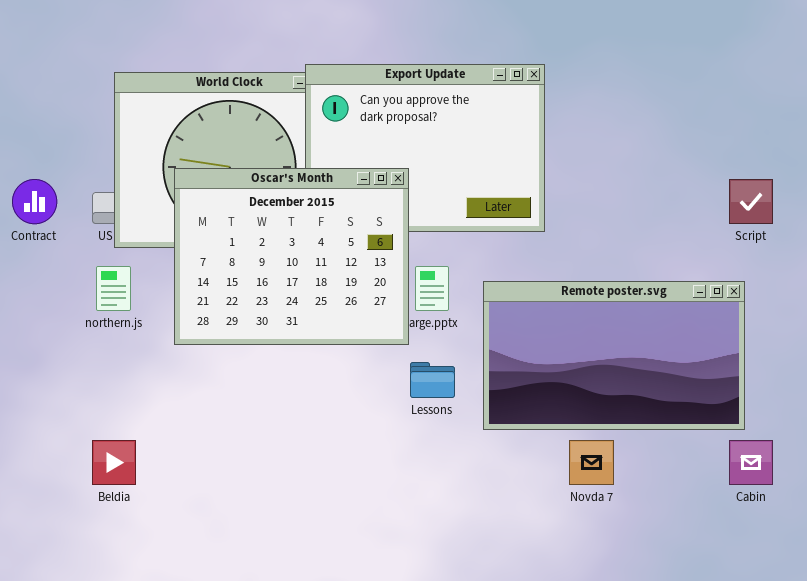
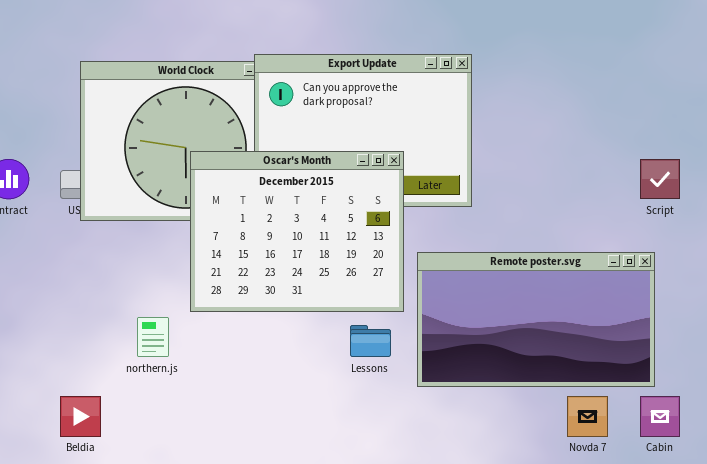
Oscar's Month: [174,168,409,345] -> [190,151,404,312], moved
northern.js: [96,266,131,311] -> [137,317,169,357], moved
Novda 7: [569,440,614,485] -> [567,396,608,437], moved

